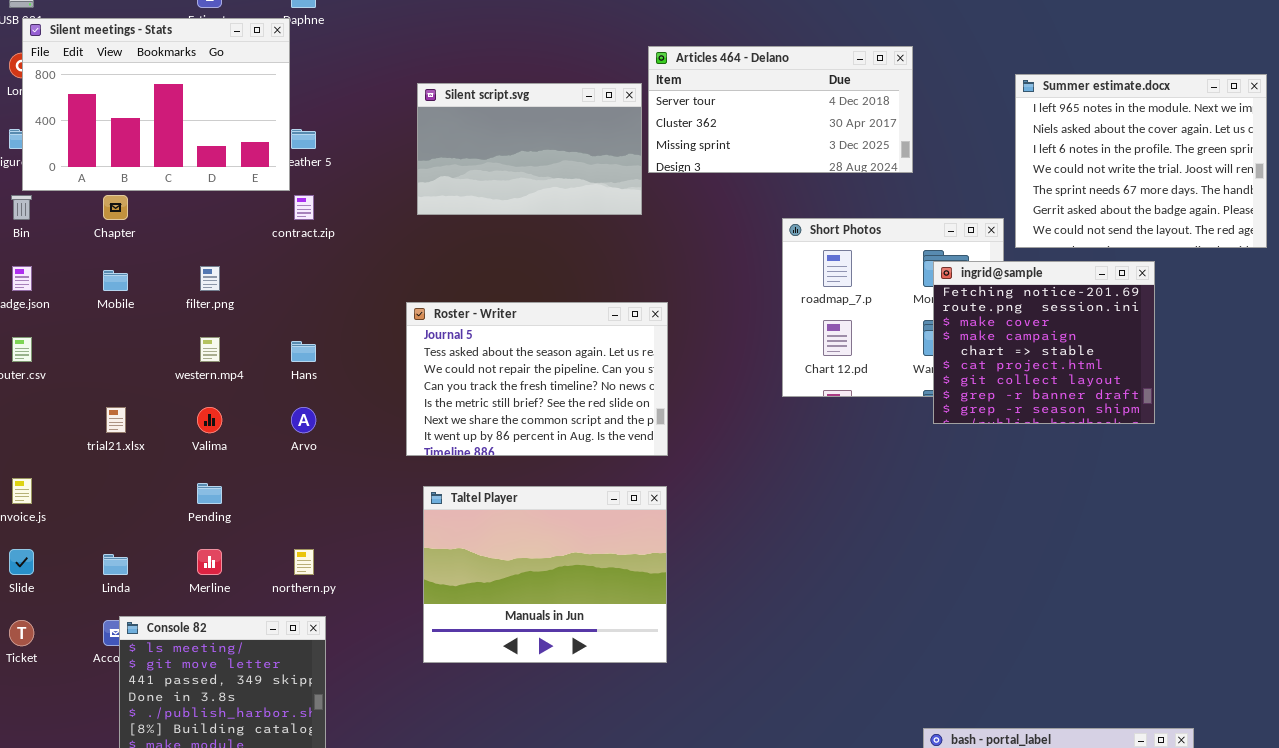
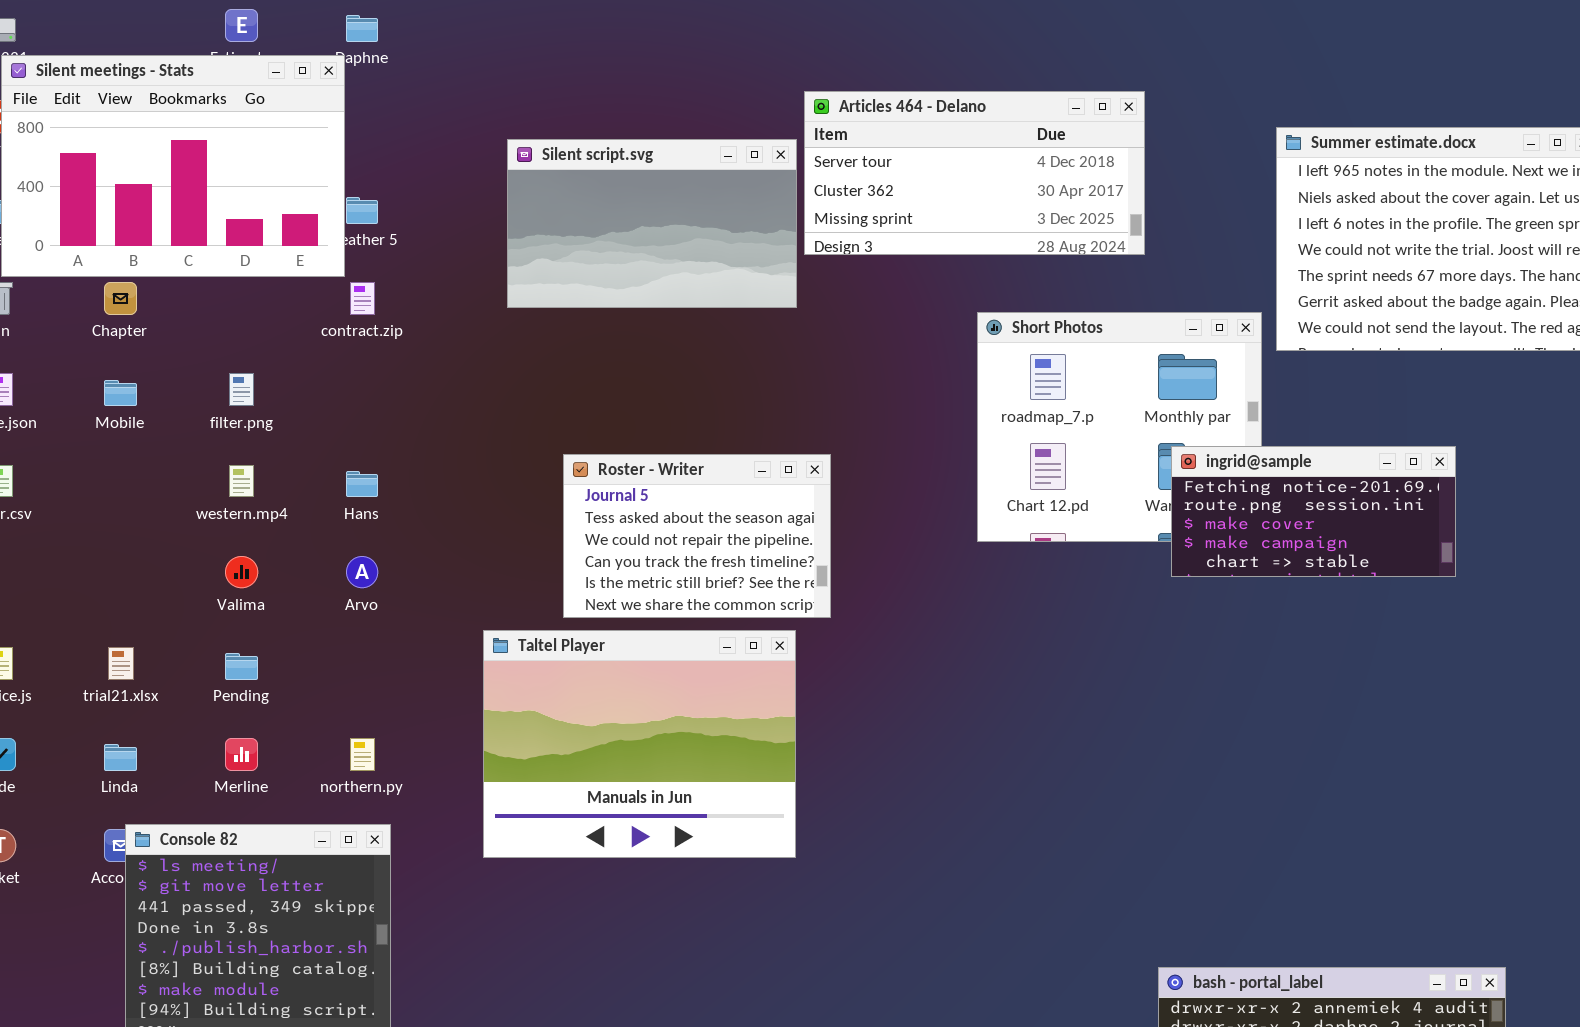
ingrid@sample: [933,261,1155,424] -> [1171,446,1456,577], resized
Roster - Writer: [406,302,668,456] -> [563,454,831,618], resized
trial21.xlsx: [106,407,126,433] -> [108,647,134,680], moved
Taltel Player: [423,486,667,663] -> [483,630,796,858], moved

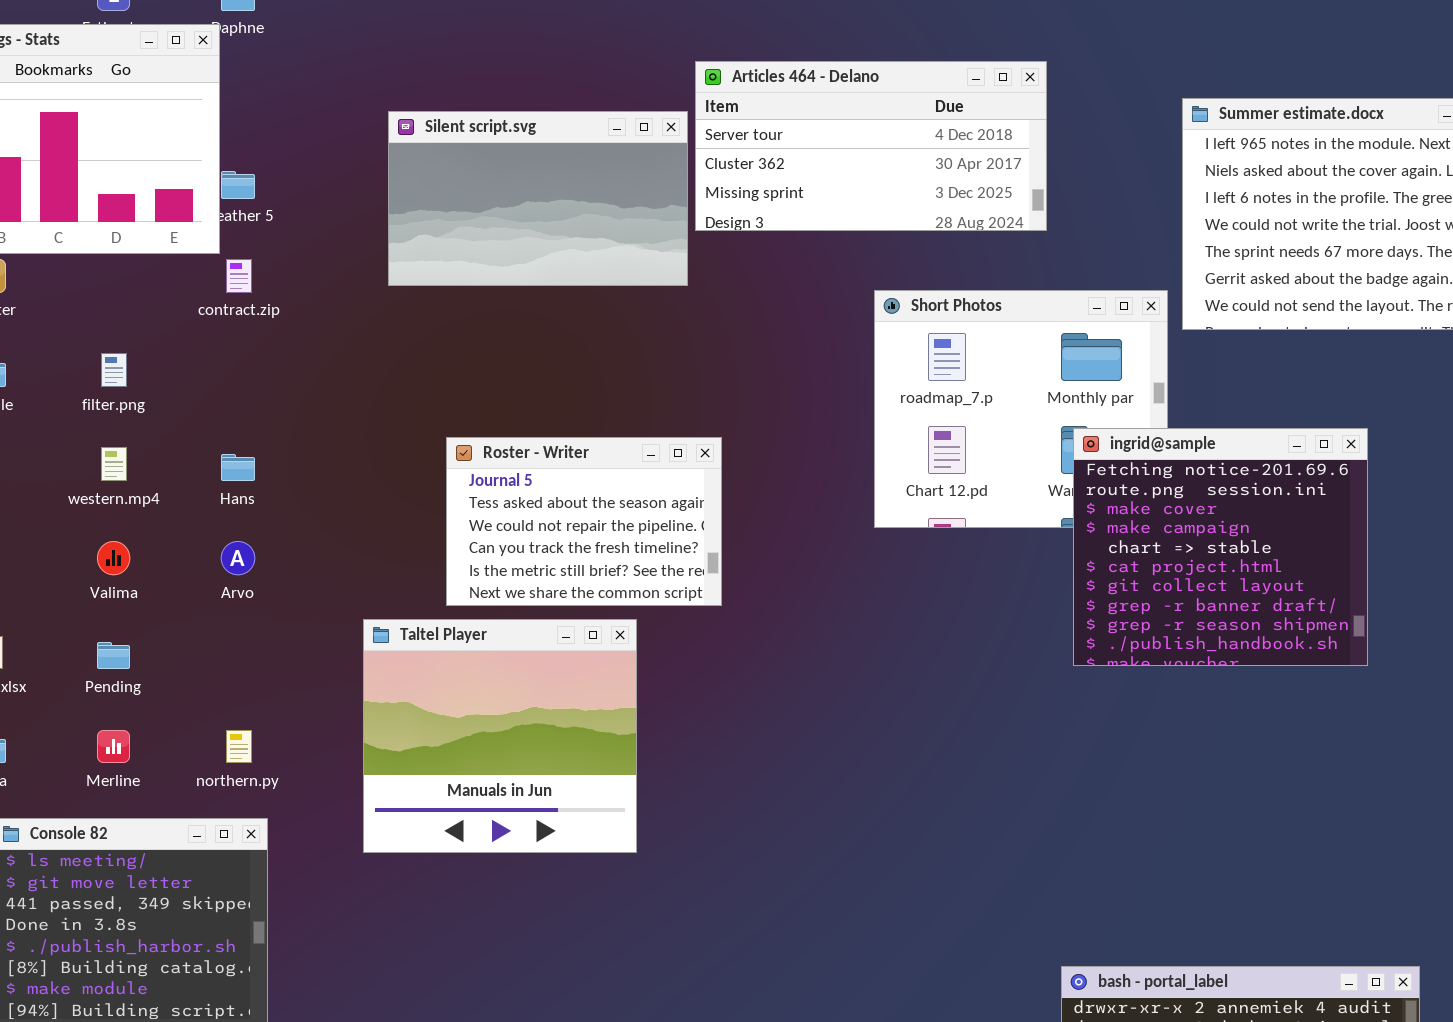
ingrid@sample: [1171,446,1456,577] -> [1073,428,1368,666], resized
Taltel Player: [483,630,796,858] -> [363,619,637,853], resized

